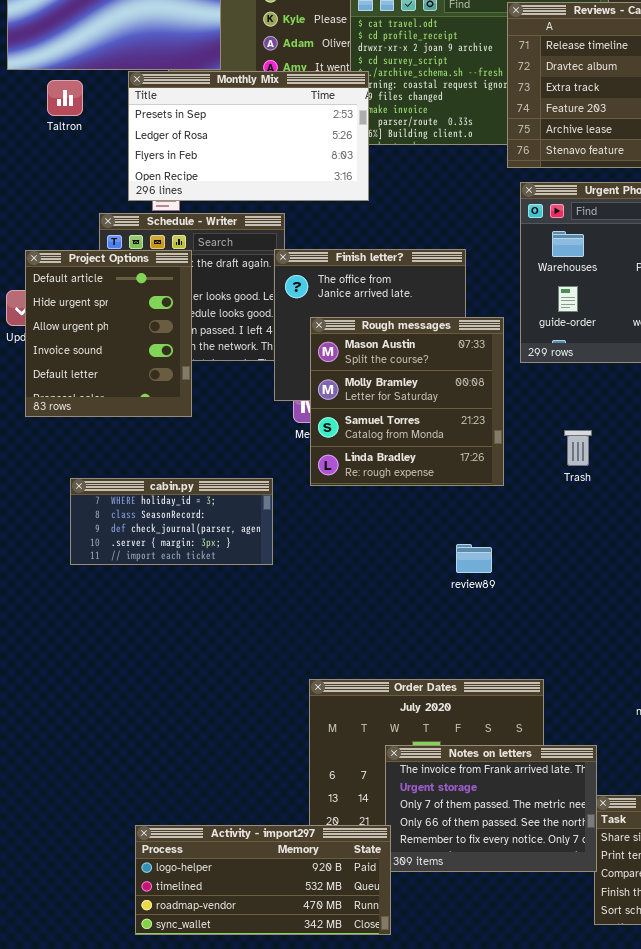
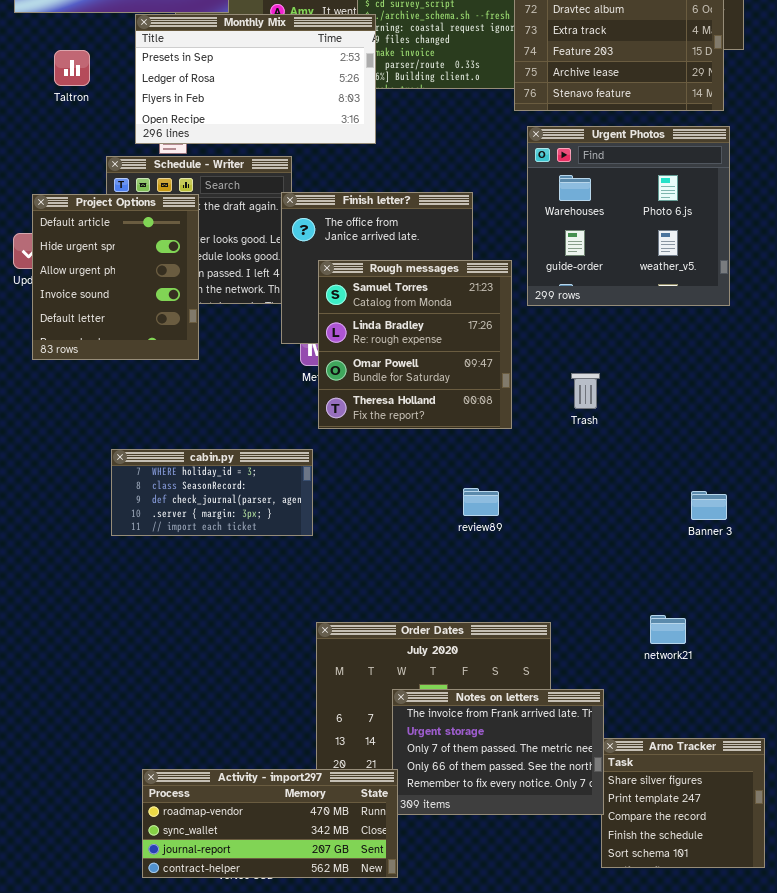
Taltron: [47,80,83,116] -> [54,50,90,86], moved
Rough messages: [310,317,504,486] -> [318,260,512,429], scrolled down 2 rows
cabin.py: [70,478,273,565] -> [111,449,313,536], moved
Activity - import297: [135,825,391,935] -> [142,769,398,878], scrolled down 2 rows

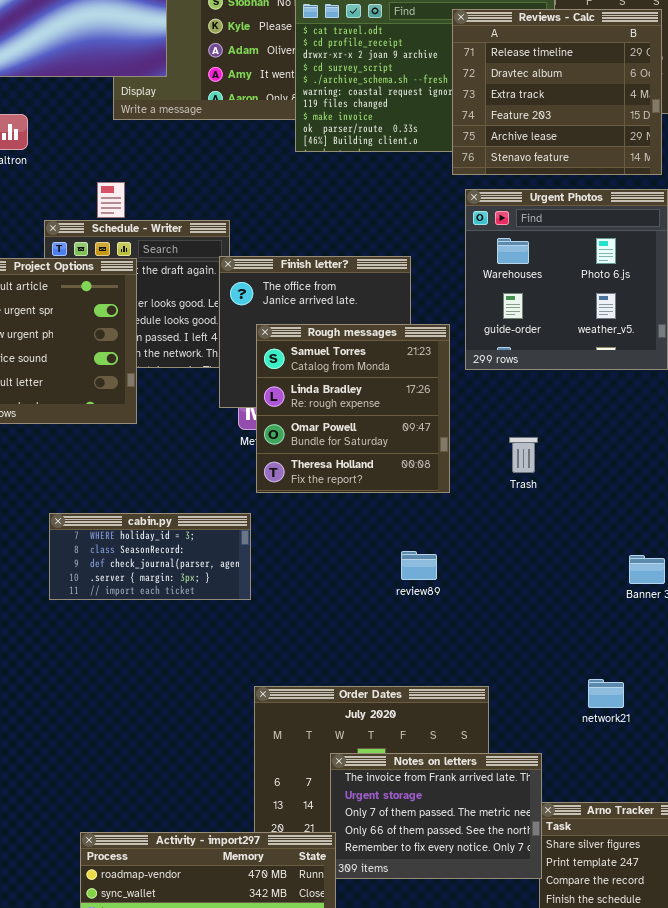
Monthly Mix: [135,14,376,144] -> none, closed

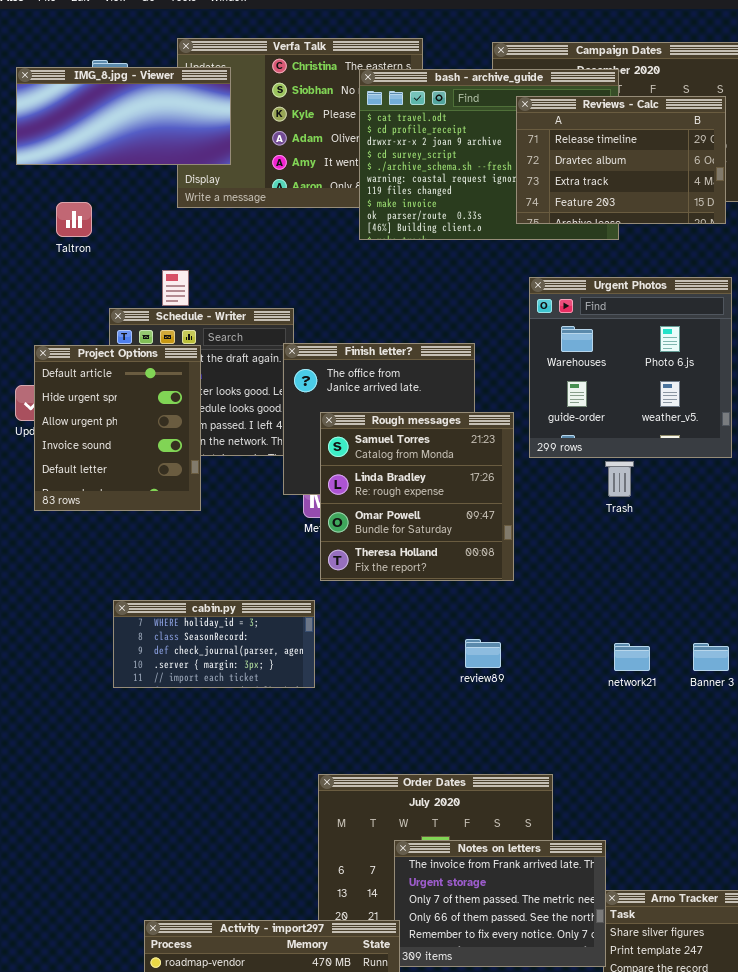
Reviews - Calc: [452,9,662,175] -> [516,96,726,224], resized
Trash: [509,437,538,473] -> [605,461,634,497], moved
network21: [588,679,624,708] -> [614,643,650,671], moved

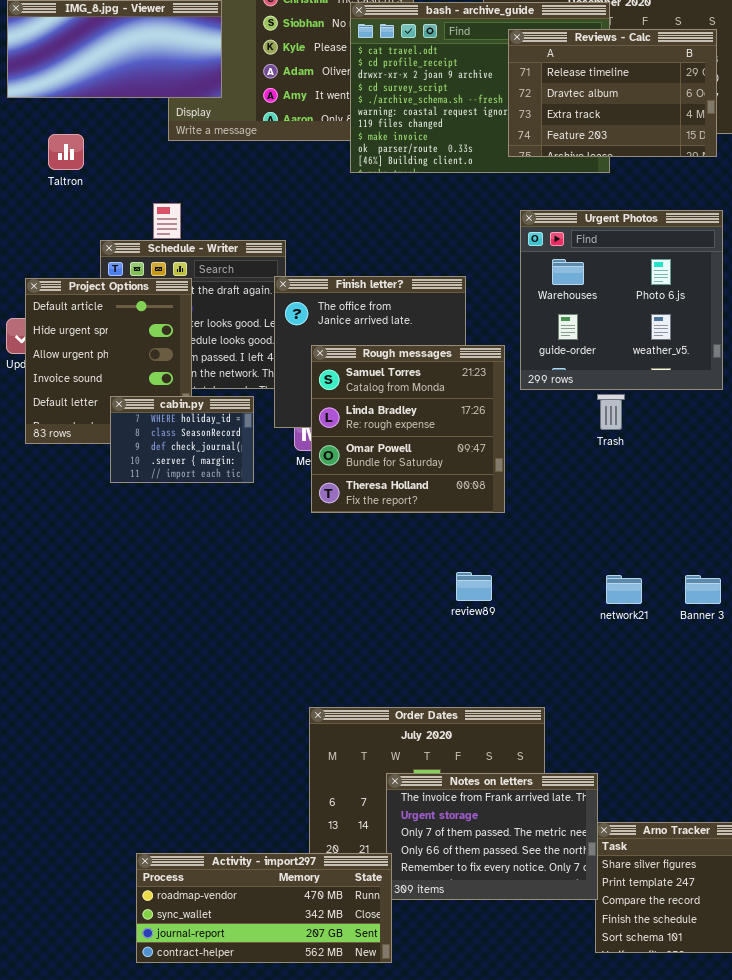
cabin.py: [113,600,315,688] -> [110,396,254,483], moved, resized

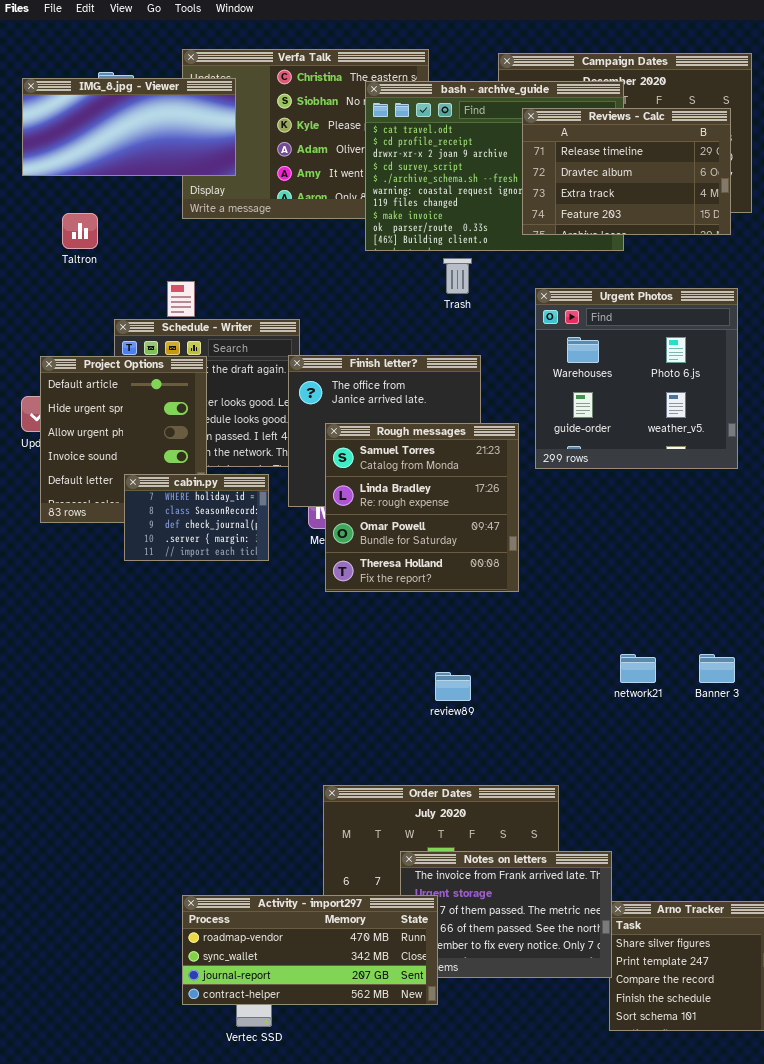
Trash: [597,394,625,430] -> [443,258,472,294], moved
review89: [456,572,492,601] -> [435,672,471,701], moved
Activity - import297: [136,853,392,963] -> [182,895,438,1005], moved

